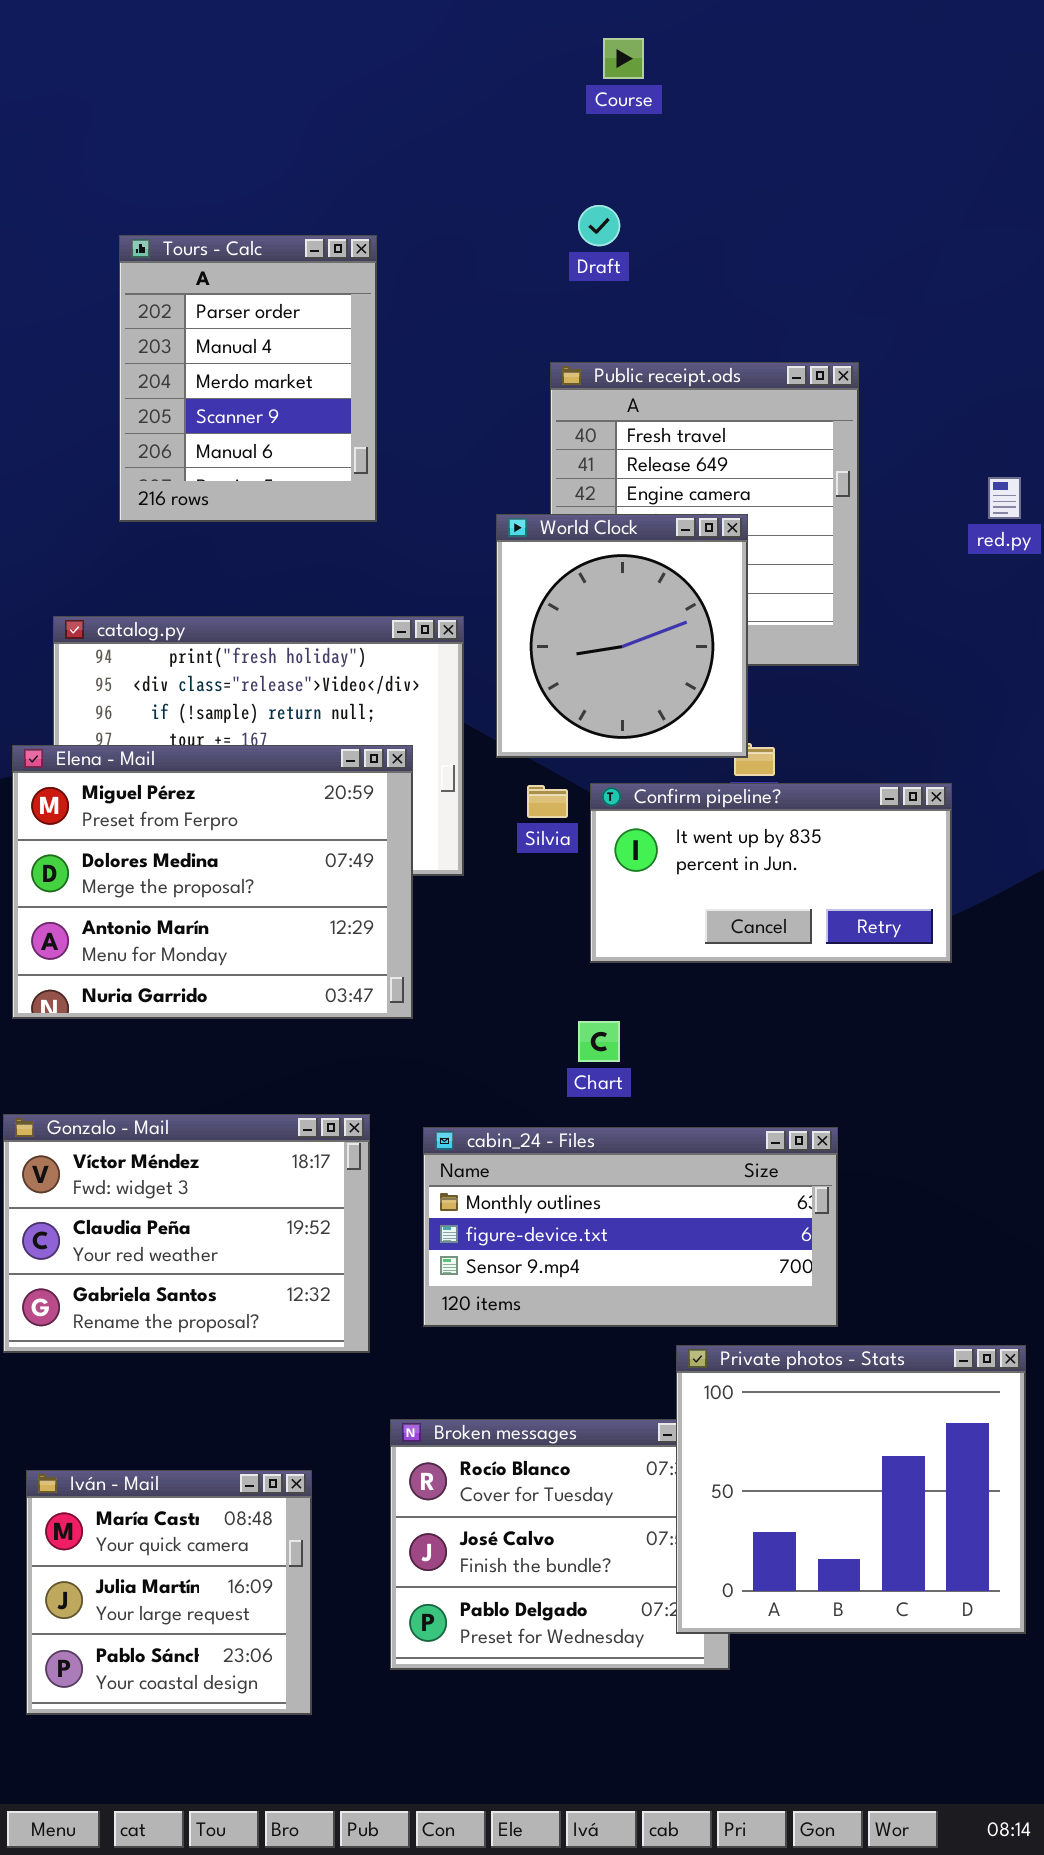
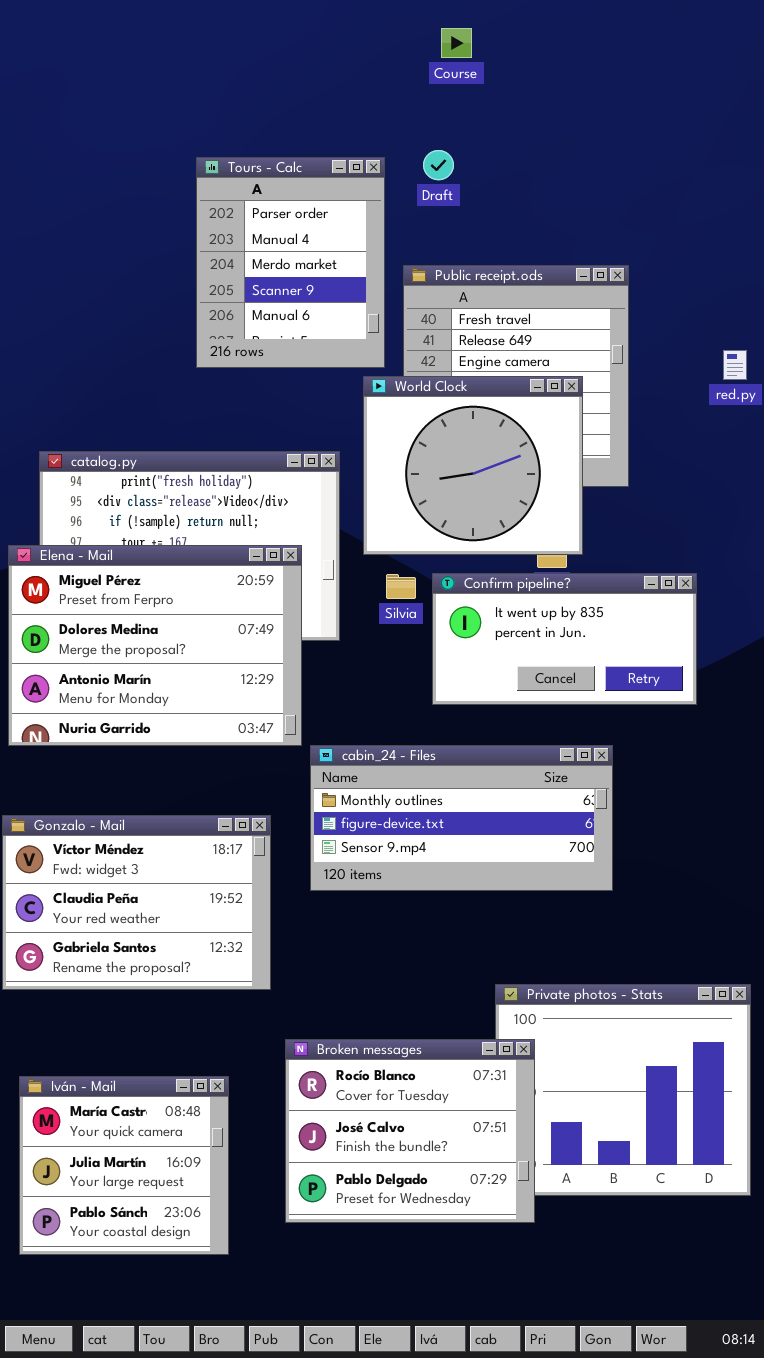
Tours - Calc: [119,235,377,522] -> [196,157,385,368], moved
World Clock: [496,514,748,758] -> [363,376,583,555], resized
cabin_24 - Files: [423,1127,838,1327] -> [310,745,613,891], moved
Broken messages: [390,1419,730,1670] -> [285,1039,535,1223], raised

